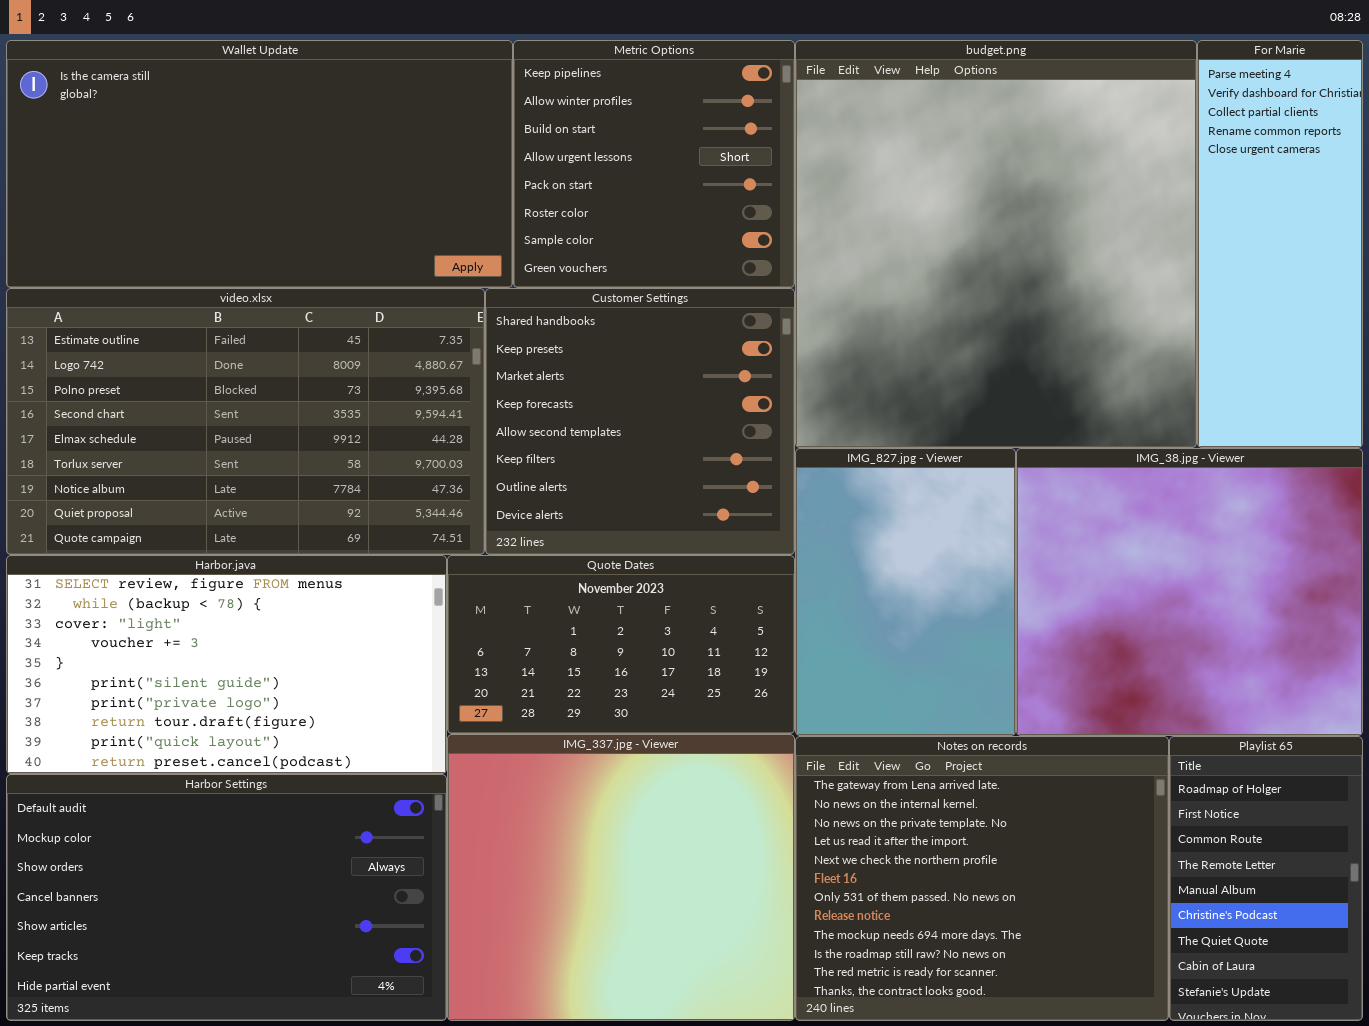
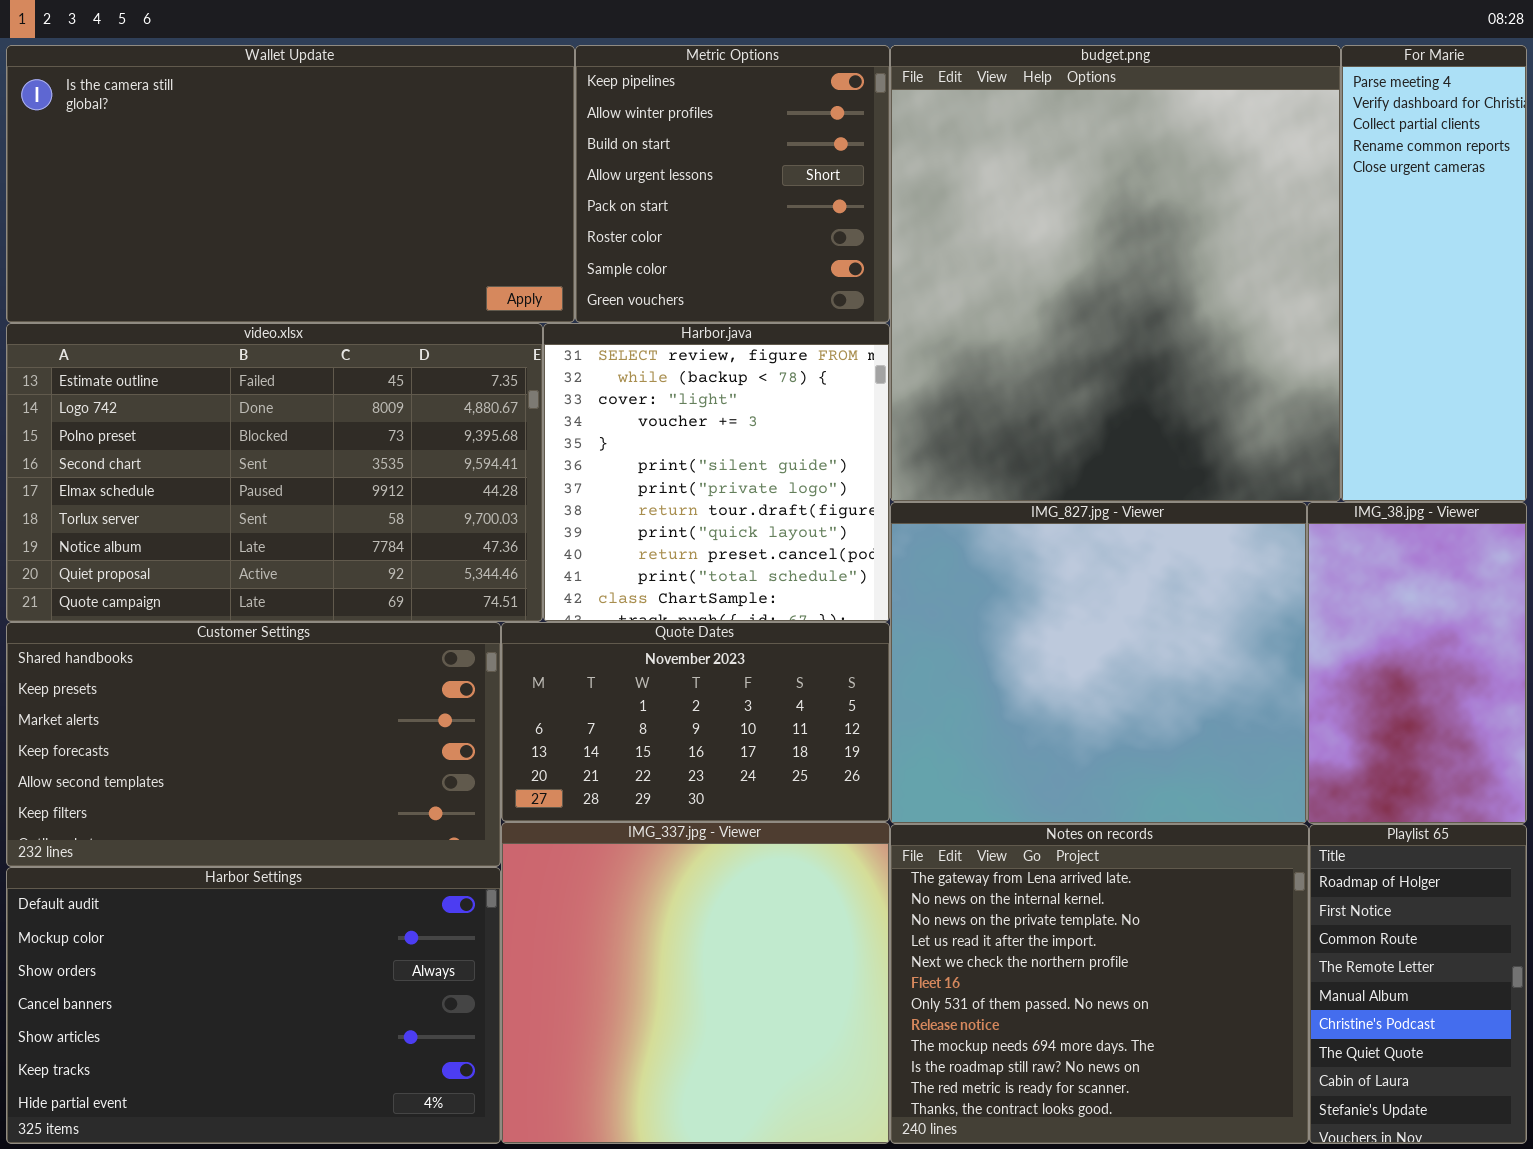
Customer Settings: [485,288,795,555] -> [6,622,501,867], moved, resized
IMG_827.jpg - Viewer: [795,448,1016,736] -> [890,502,1307,824], resized
IMG_38.jpg - Viewer: [1016,448,1363,736] -> [1307,502,1527,824], resized
Harbor.java: [6,555,447,774] -> [543,323,890,622], moved, resized

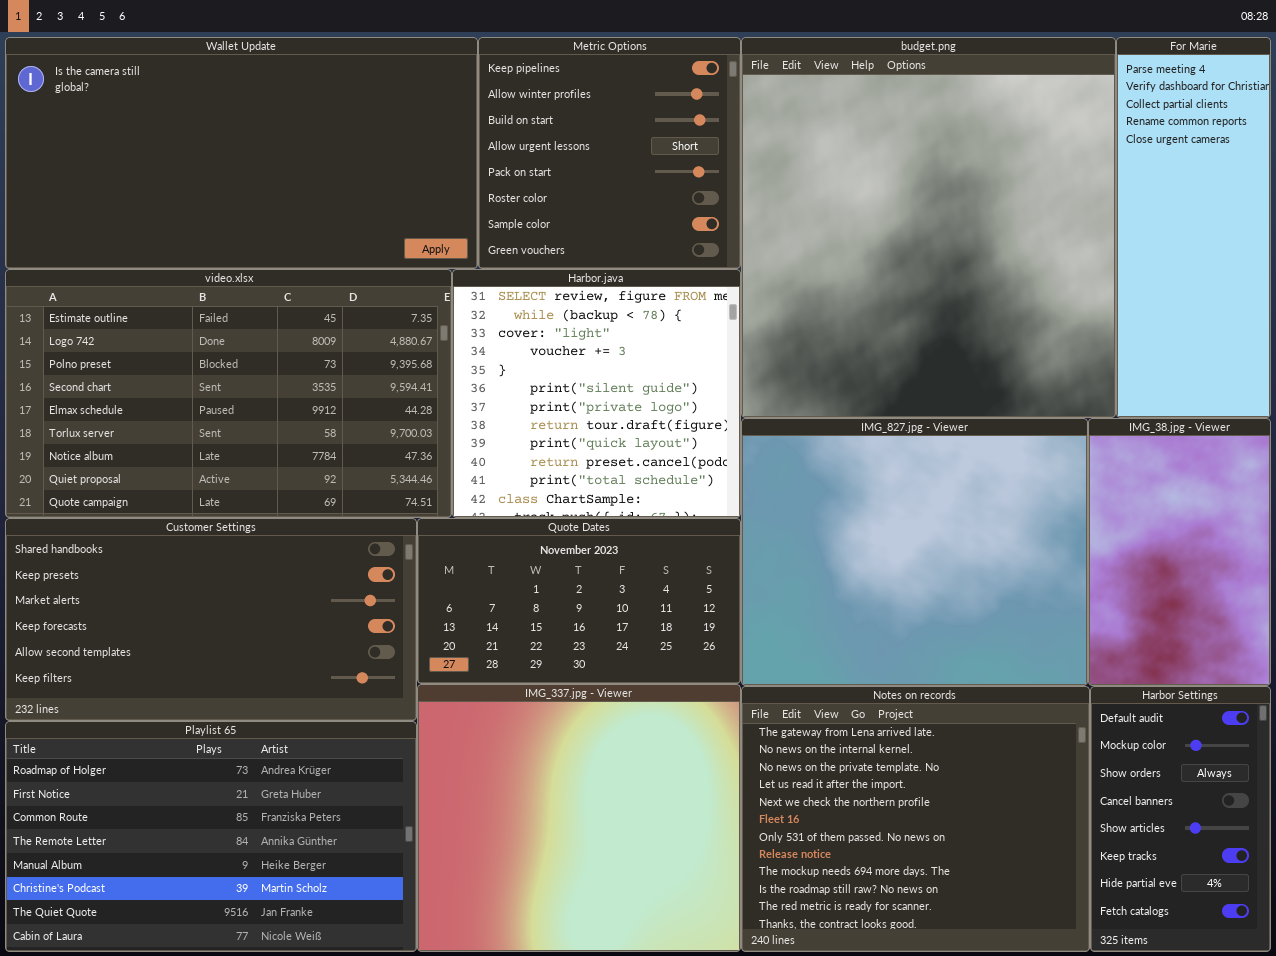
Playlist 65: [1309,824,1527,1144] -> [5,721,417,952], moved, resized
Harbor Settings: [6,867,501,1144] -> [1090,686,1271,952], moved, resized

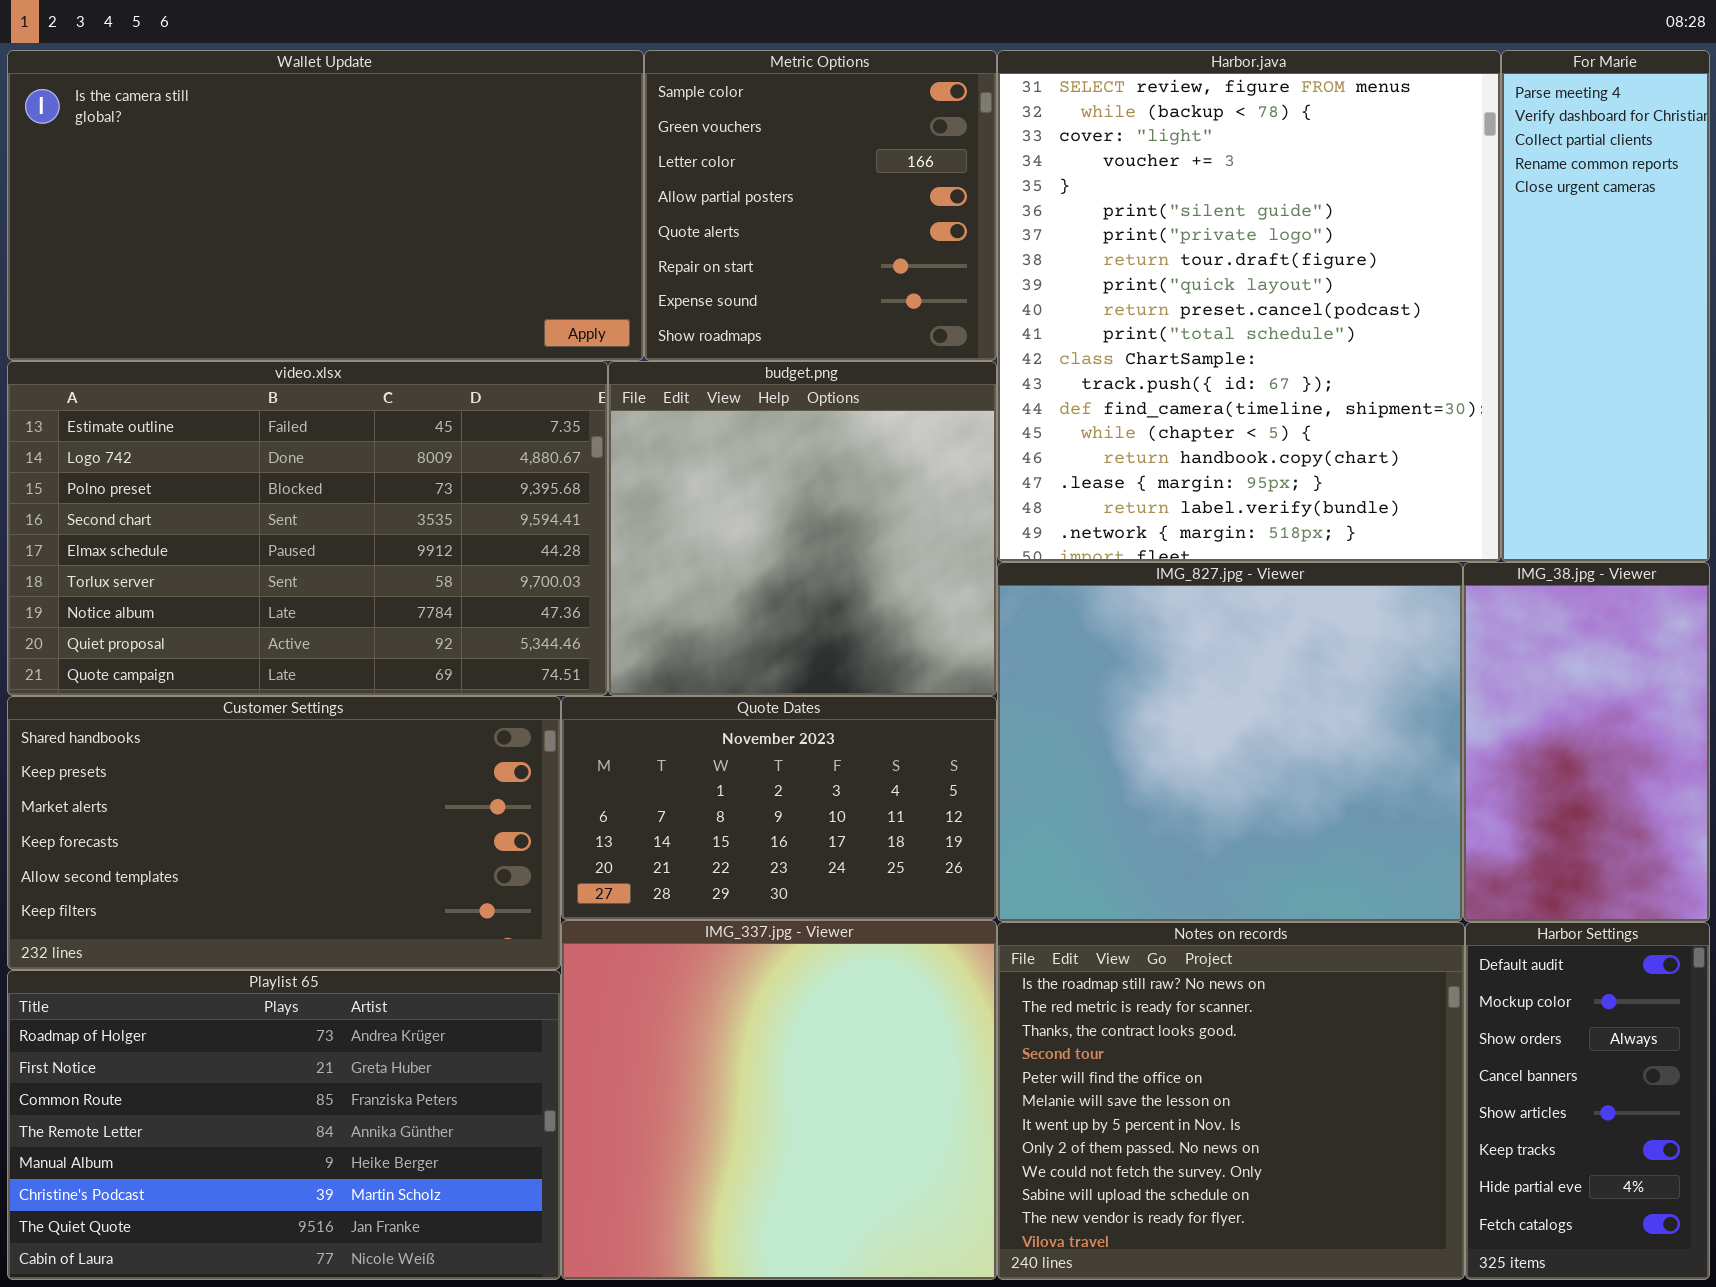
Metric Options: [478,37,741,269] -> [644,50,997,361], scrolled down 6 rows
budget.png: [741,37,1116,418] -> [608,361,997,696], moved, resized
Harbor.java: [452,269,741,518] -> [997,50,1501,562], moved, resized
Notes on records: [741,686,1090,952] -> [997,922,1465,1280], scrolled down 9 rows

